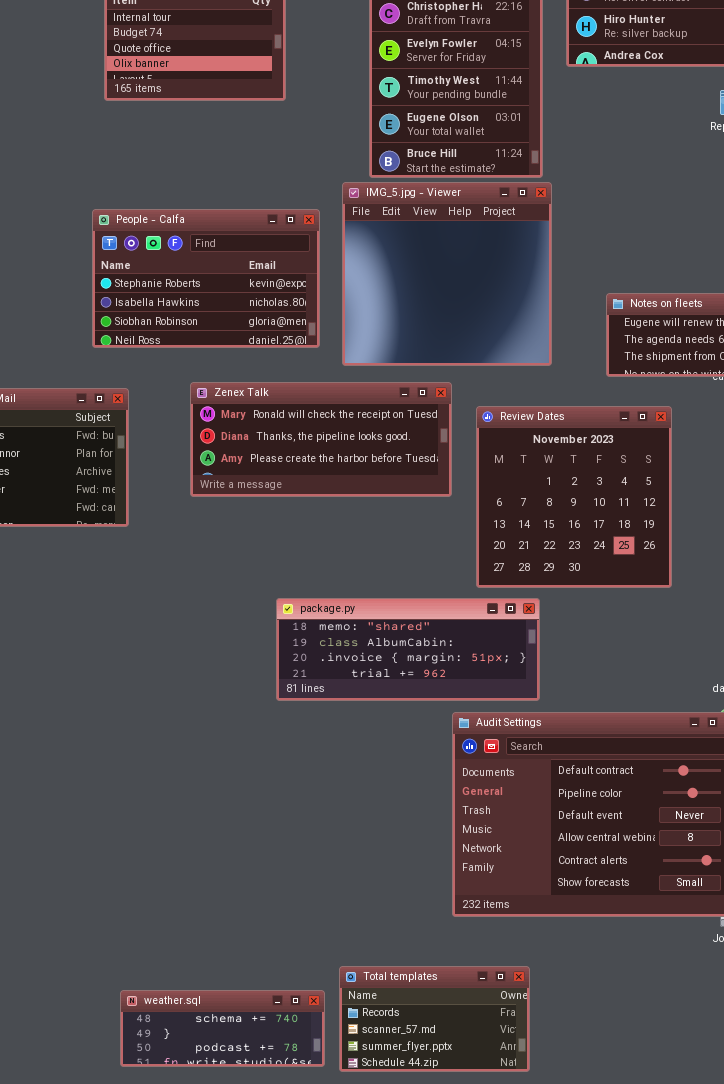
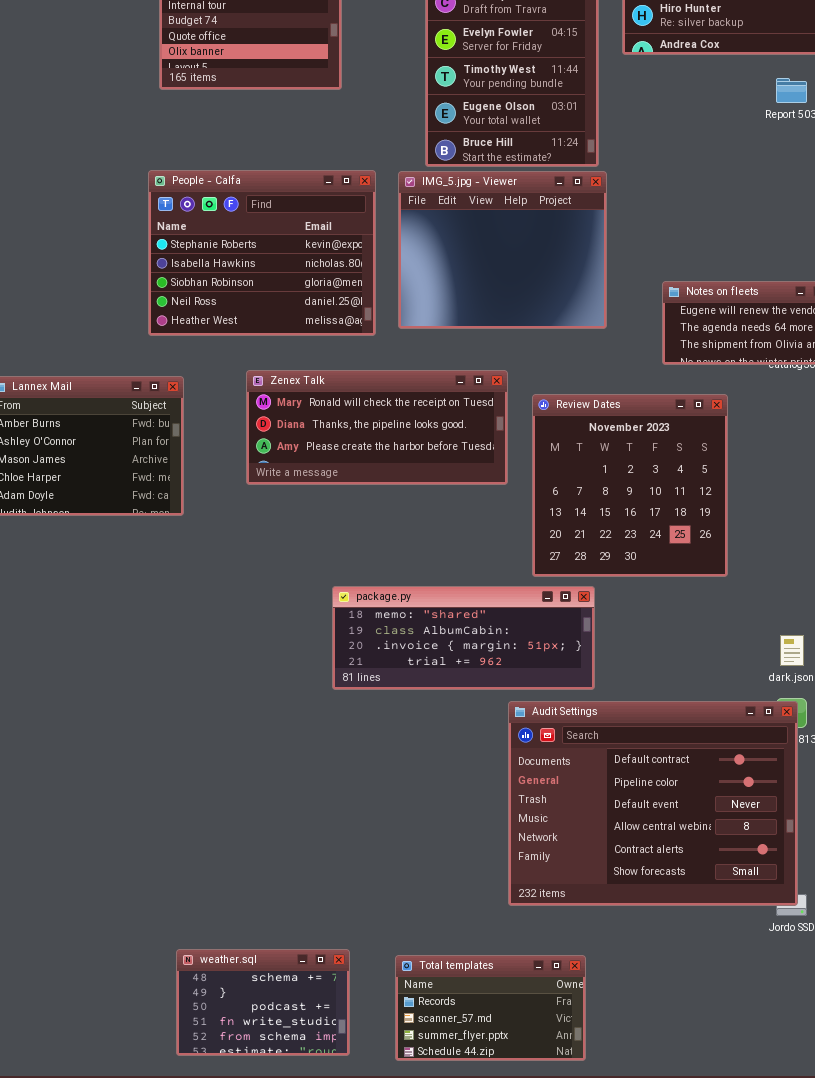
IMG_5.jpg - Viewer: [342,182,552,366] -> [398,171,607,329], resized
People - Calfa: [92,209,320,348] -> [148,170,376,336], resized
weather.sql: [120,990,325,1067] -> [176,949,350,1056], resized

